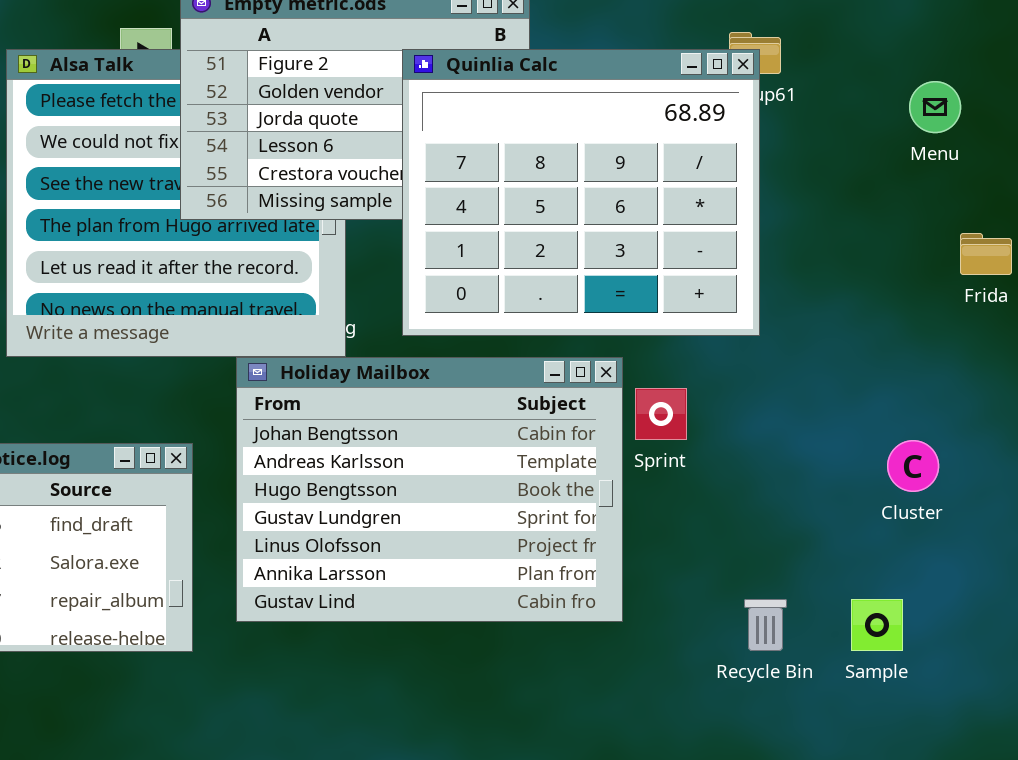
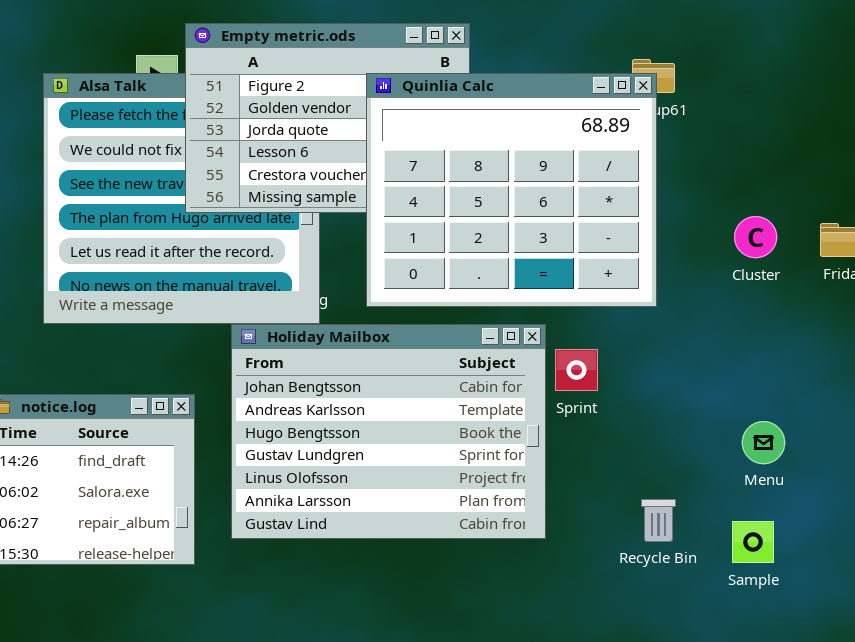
Menu: [909,81,961,133] -> [742,421,785,464], moved
Cluster: [887,440,939,492] -> [734,216,777,258], moved
Recycle Bin: [744,599,787,651] -> [641,499,676,542], moved

